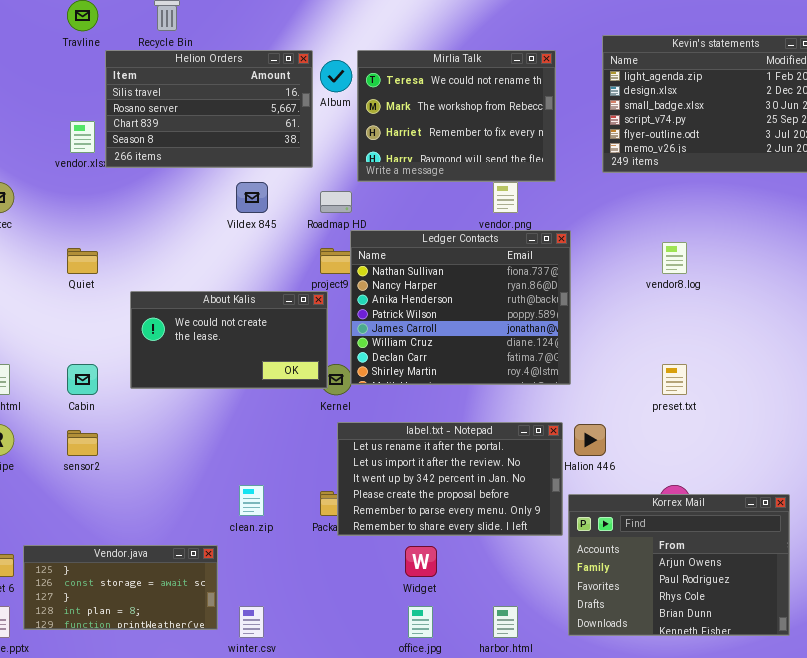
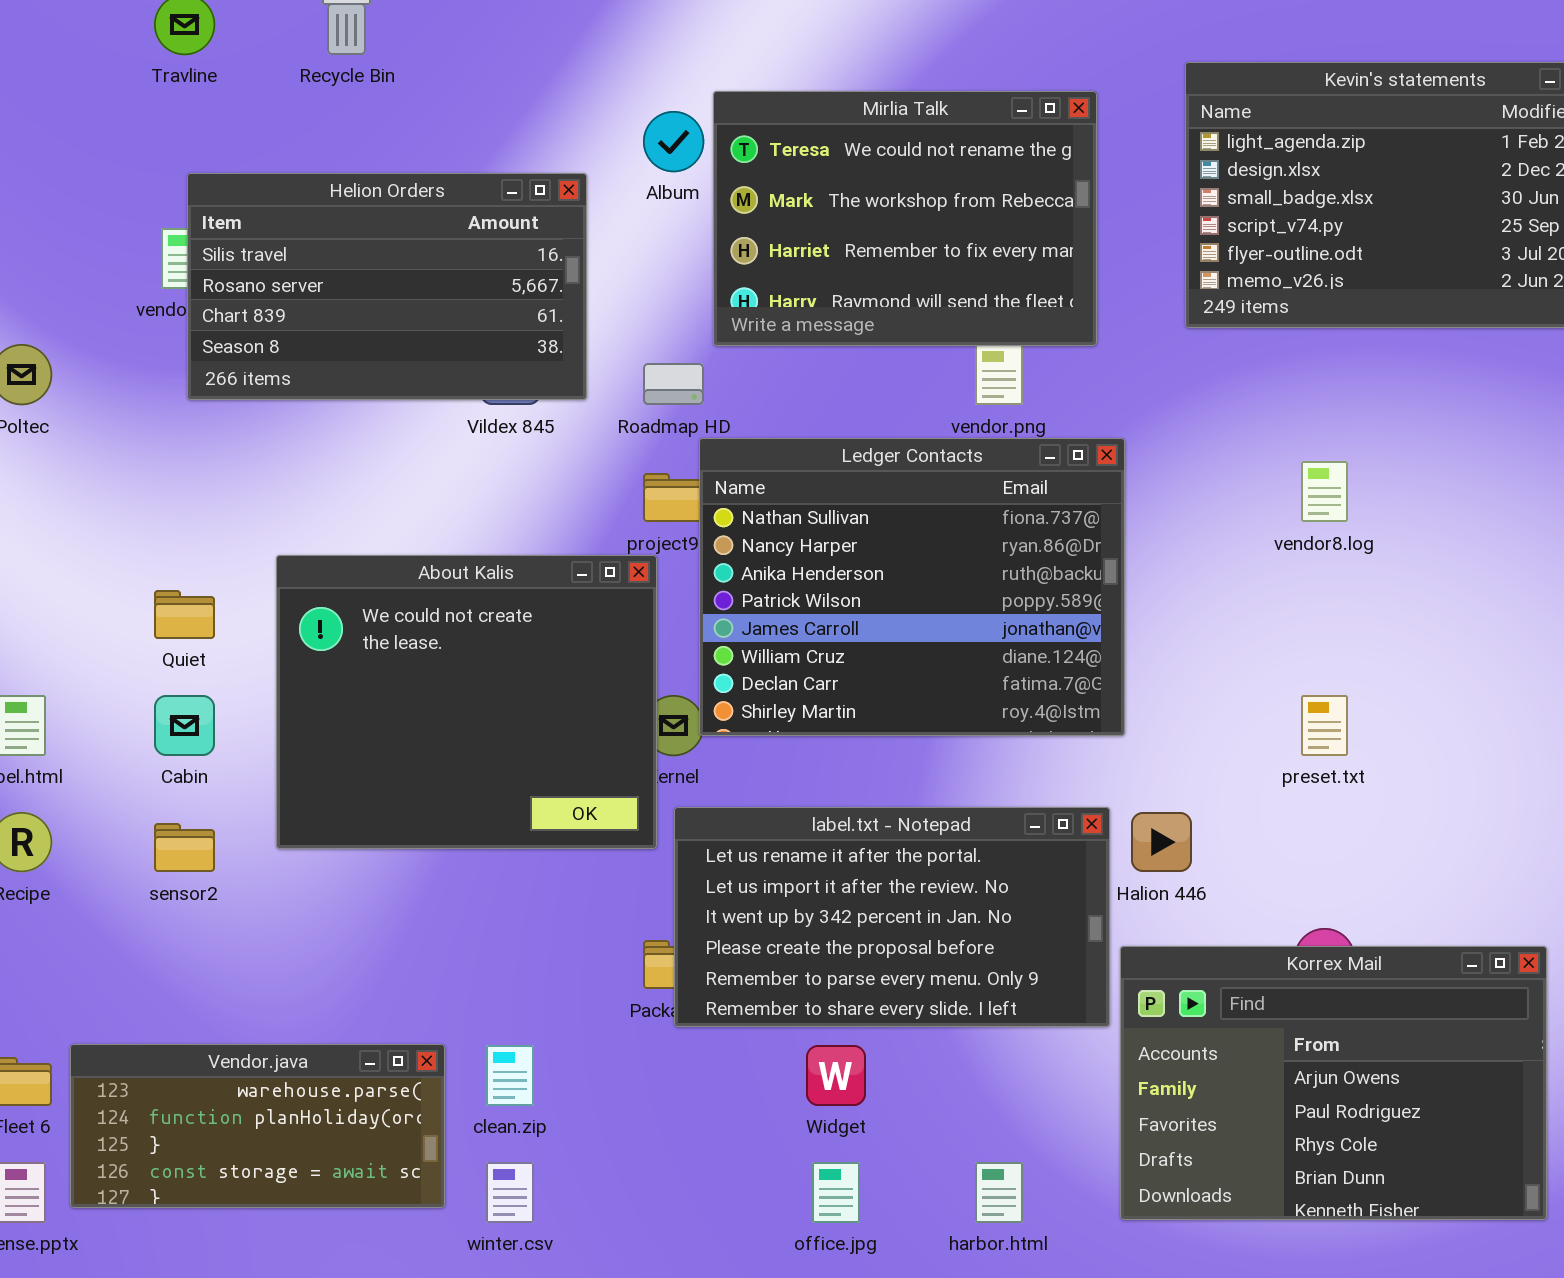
Helion Orders: [105,50,313,168] -> [187,173,587,400], moved
Quiet: [67,248,98,274] -> [154,590,215,639], moved
About Kalis: [130,291,328,389] -> [276,555,657,849], resized
clean.zip: [239,485,264,516] -> [486,1045,534,1106], moved
Vendor.java: [23,545,218,630] -> [70,1044,445,1208], scrolled up 2 rows

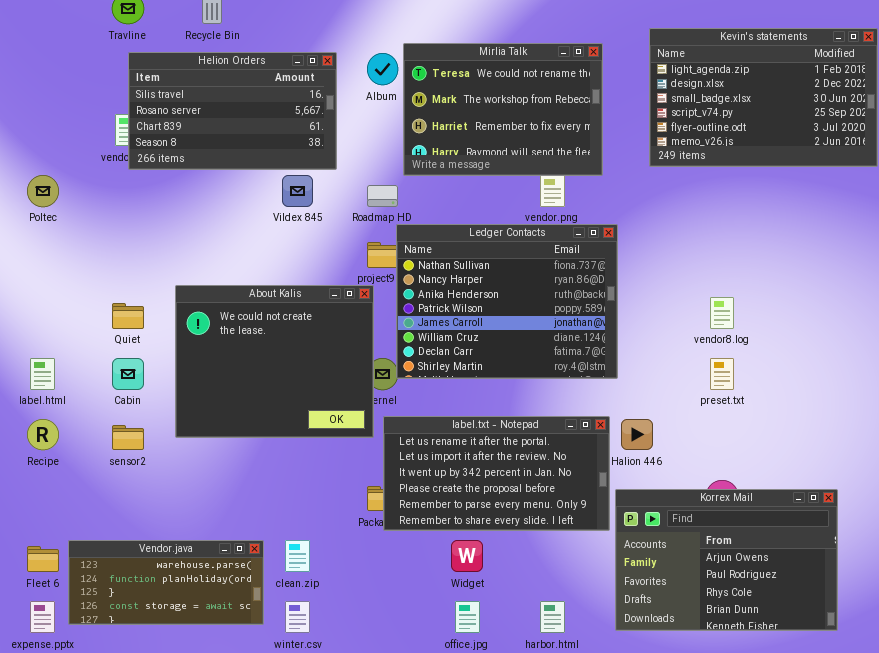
Helion Orders: [187,173,587,400] -> [128,52,337,170], moved
vendor8.log: [1301,461,1348,522] -> [710,297,734,329], moved

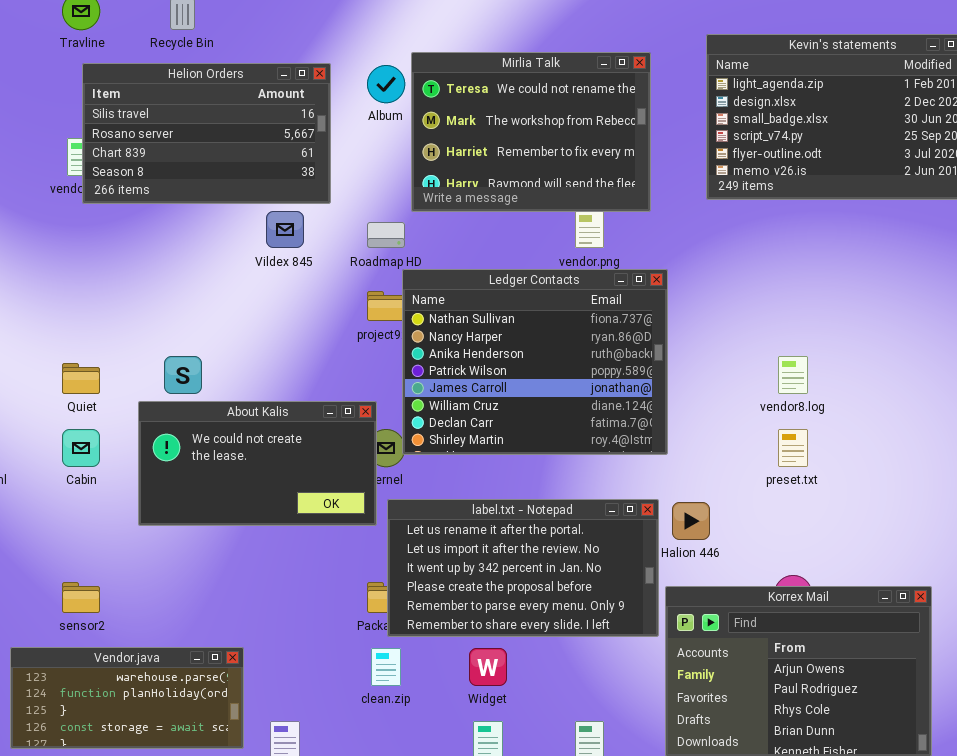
About Kalis: [175,285,374,438] -> [138,401,377,526], resized
sensor2: [112,425,144,450] -> [62,582,100,613], moved
clean.zip: [285,540,310,572] -> [371,648,401,686], moved

